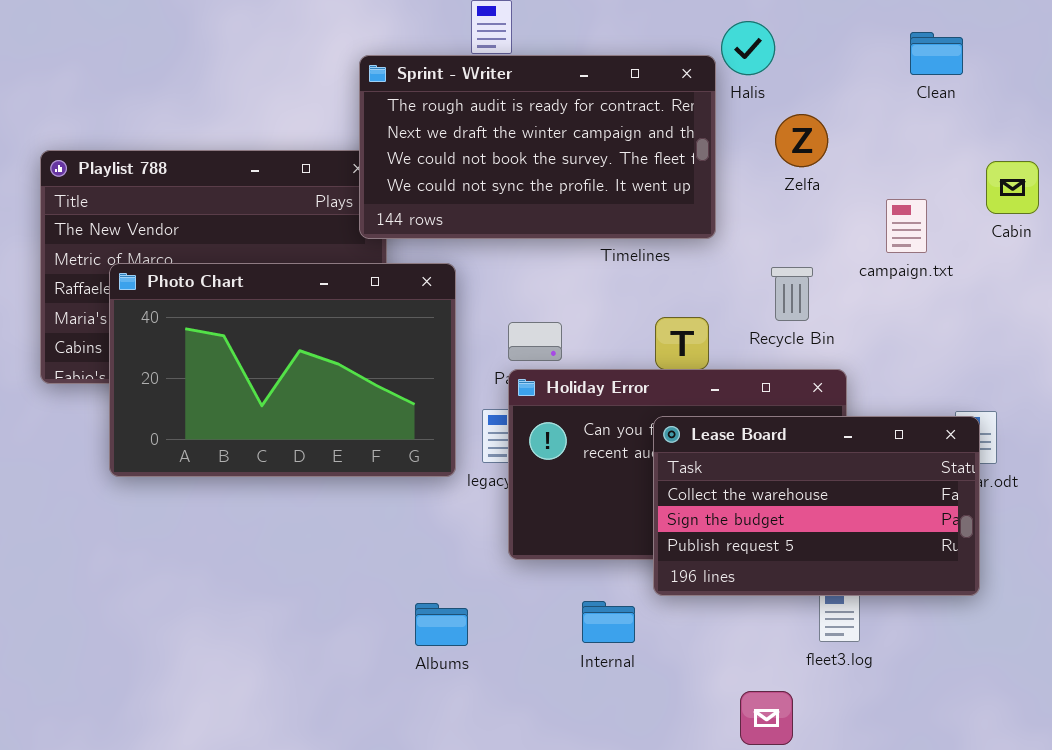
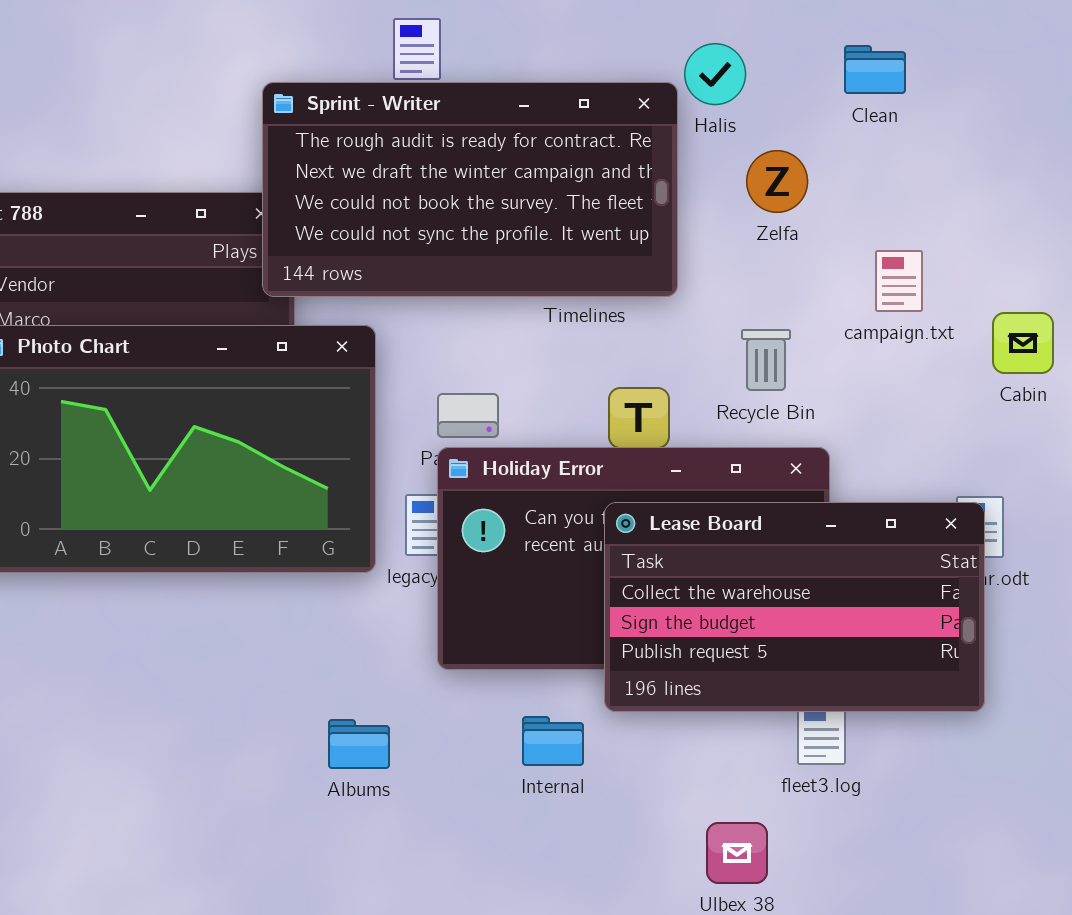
Clean: [910,32,963,75] -> [844,45,906,94], moved
Cabin: [986,161,1039,214] -> [992,312,1054,374], moved

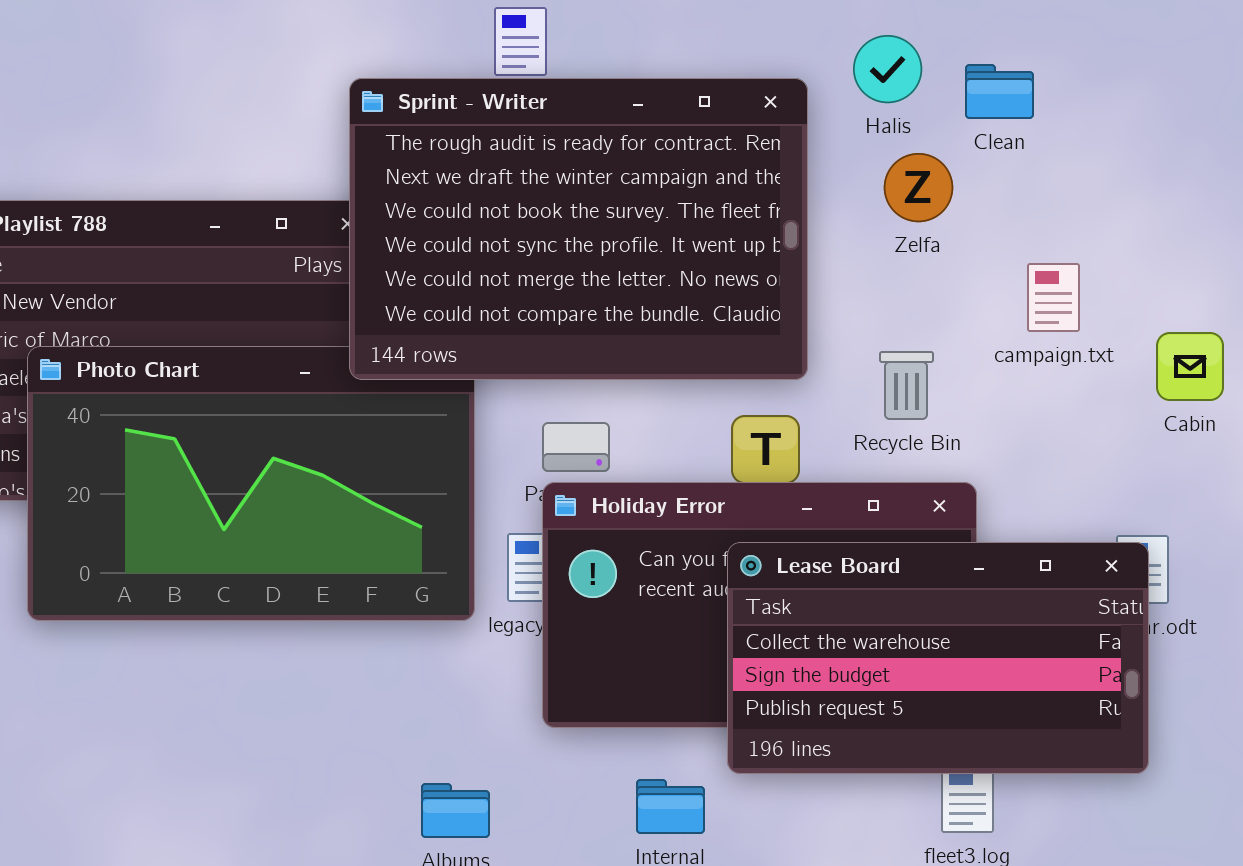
Halis: [684,43,746,105] -> [853,35,922,103], moved
Clean: [844,45,906,94] -> [965,64,1034,119], moved
Sprint - Writer: [262,82,678,297] -> [349,78,808,380], resized

